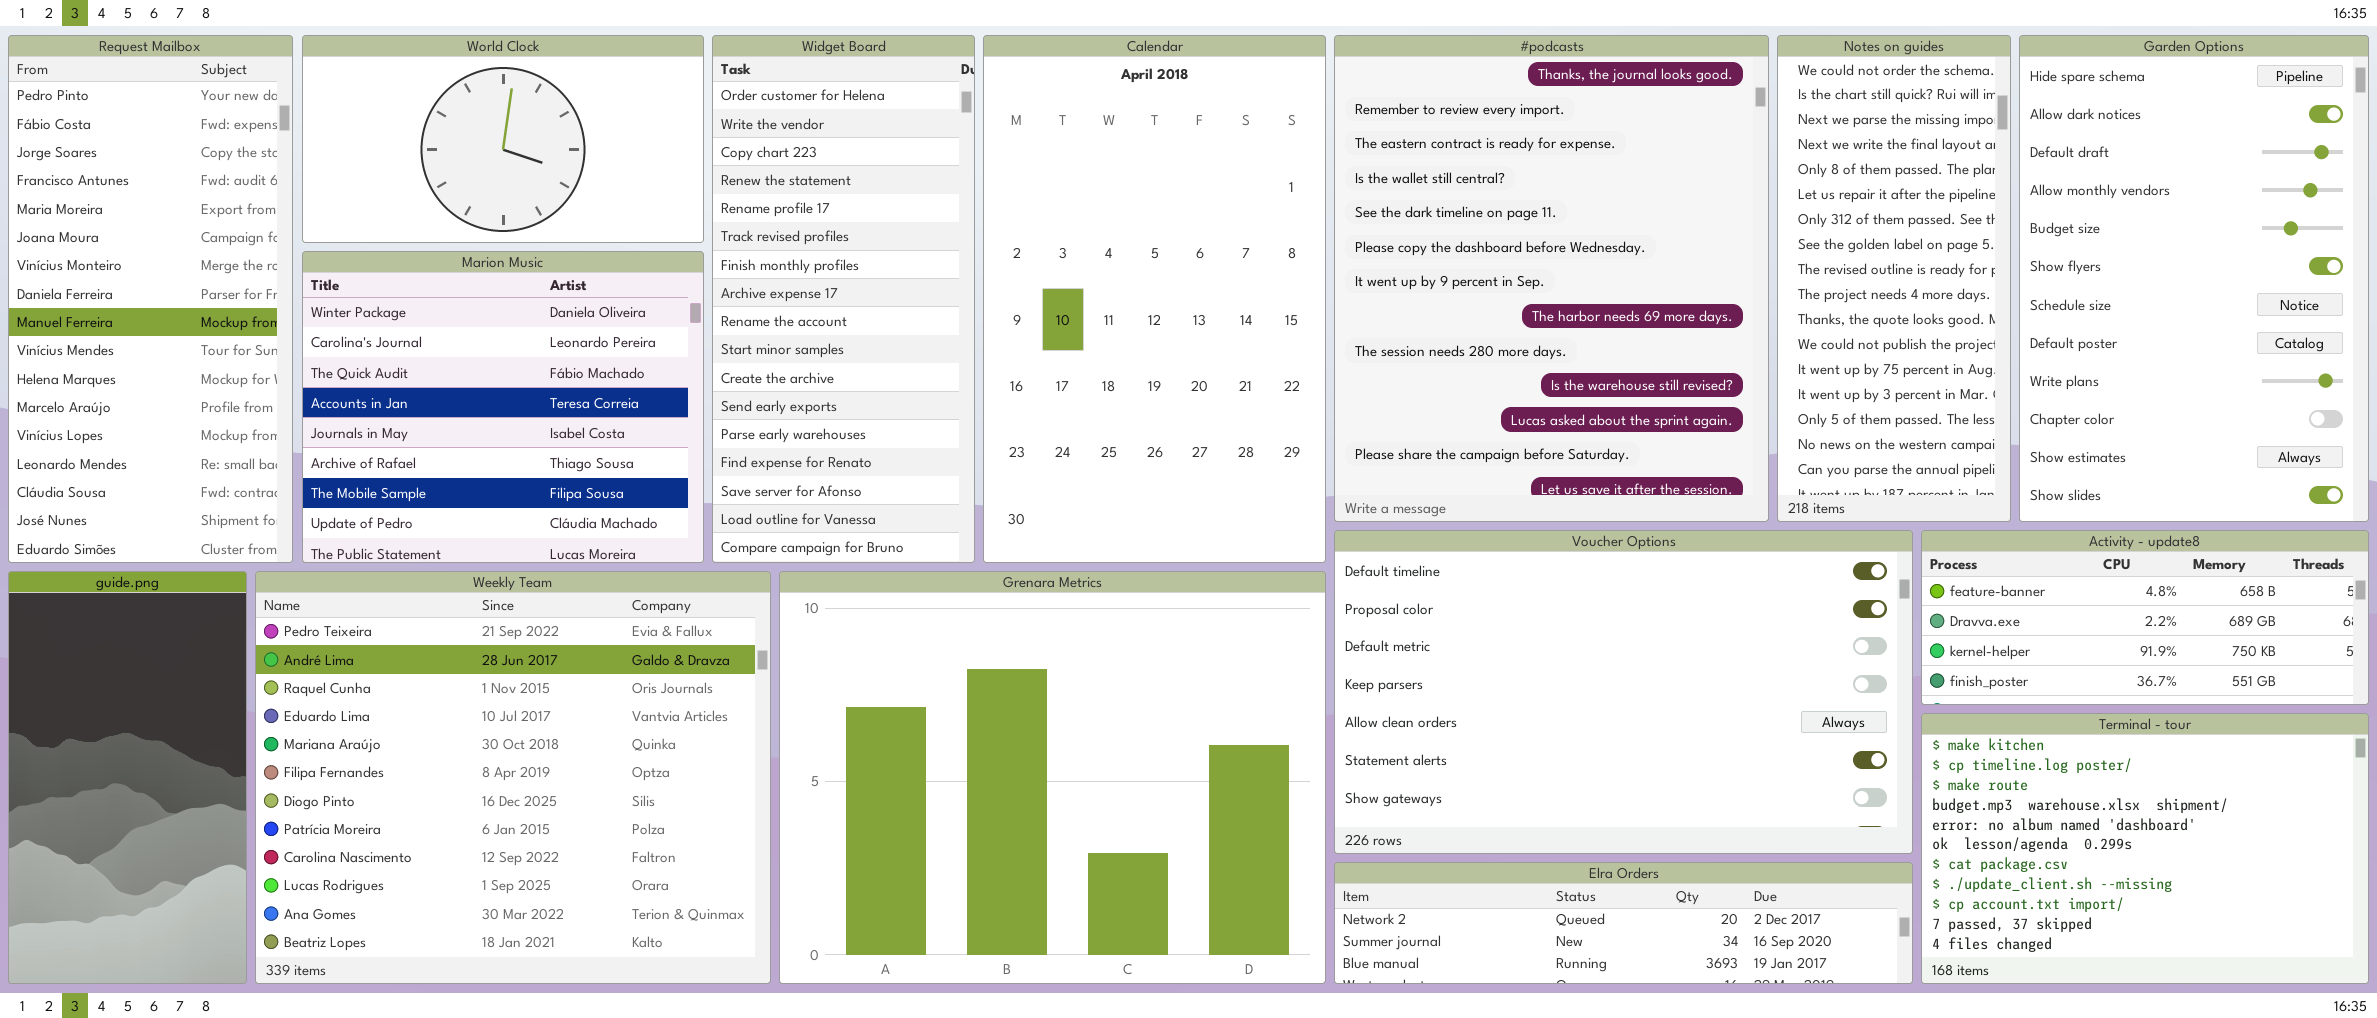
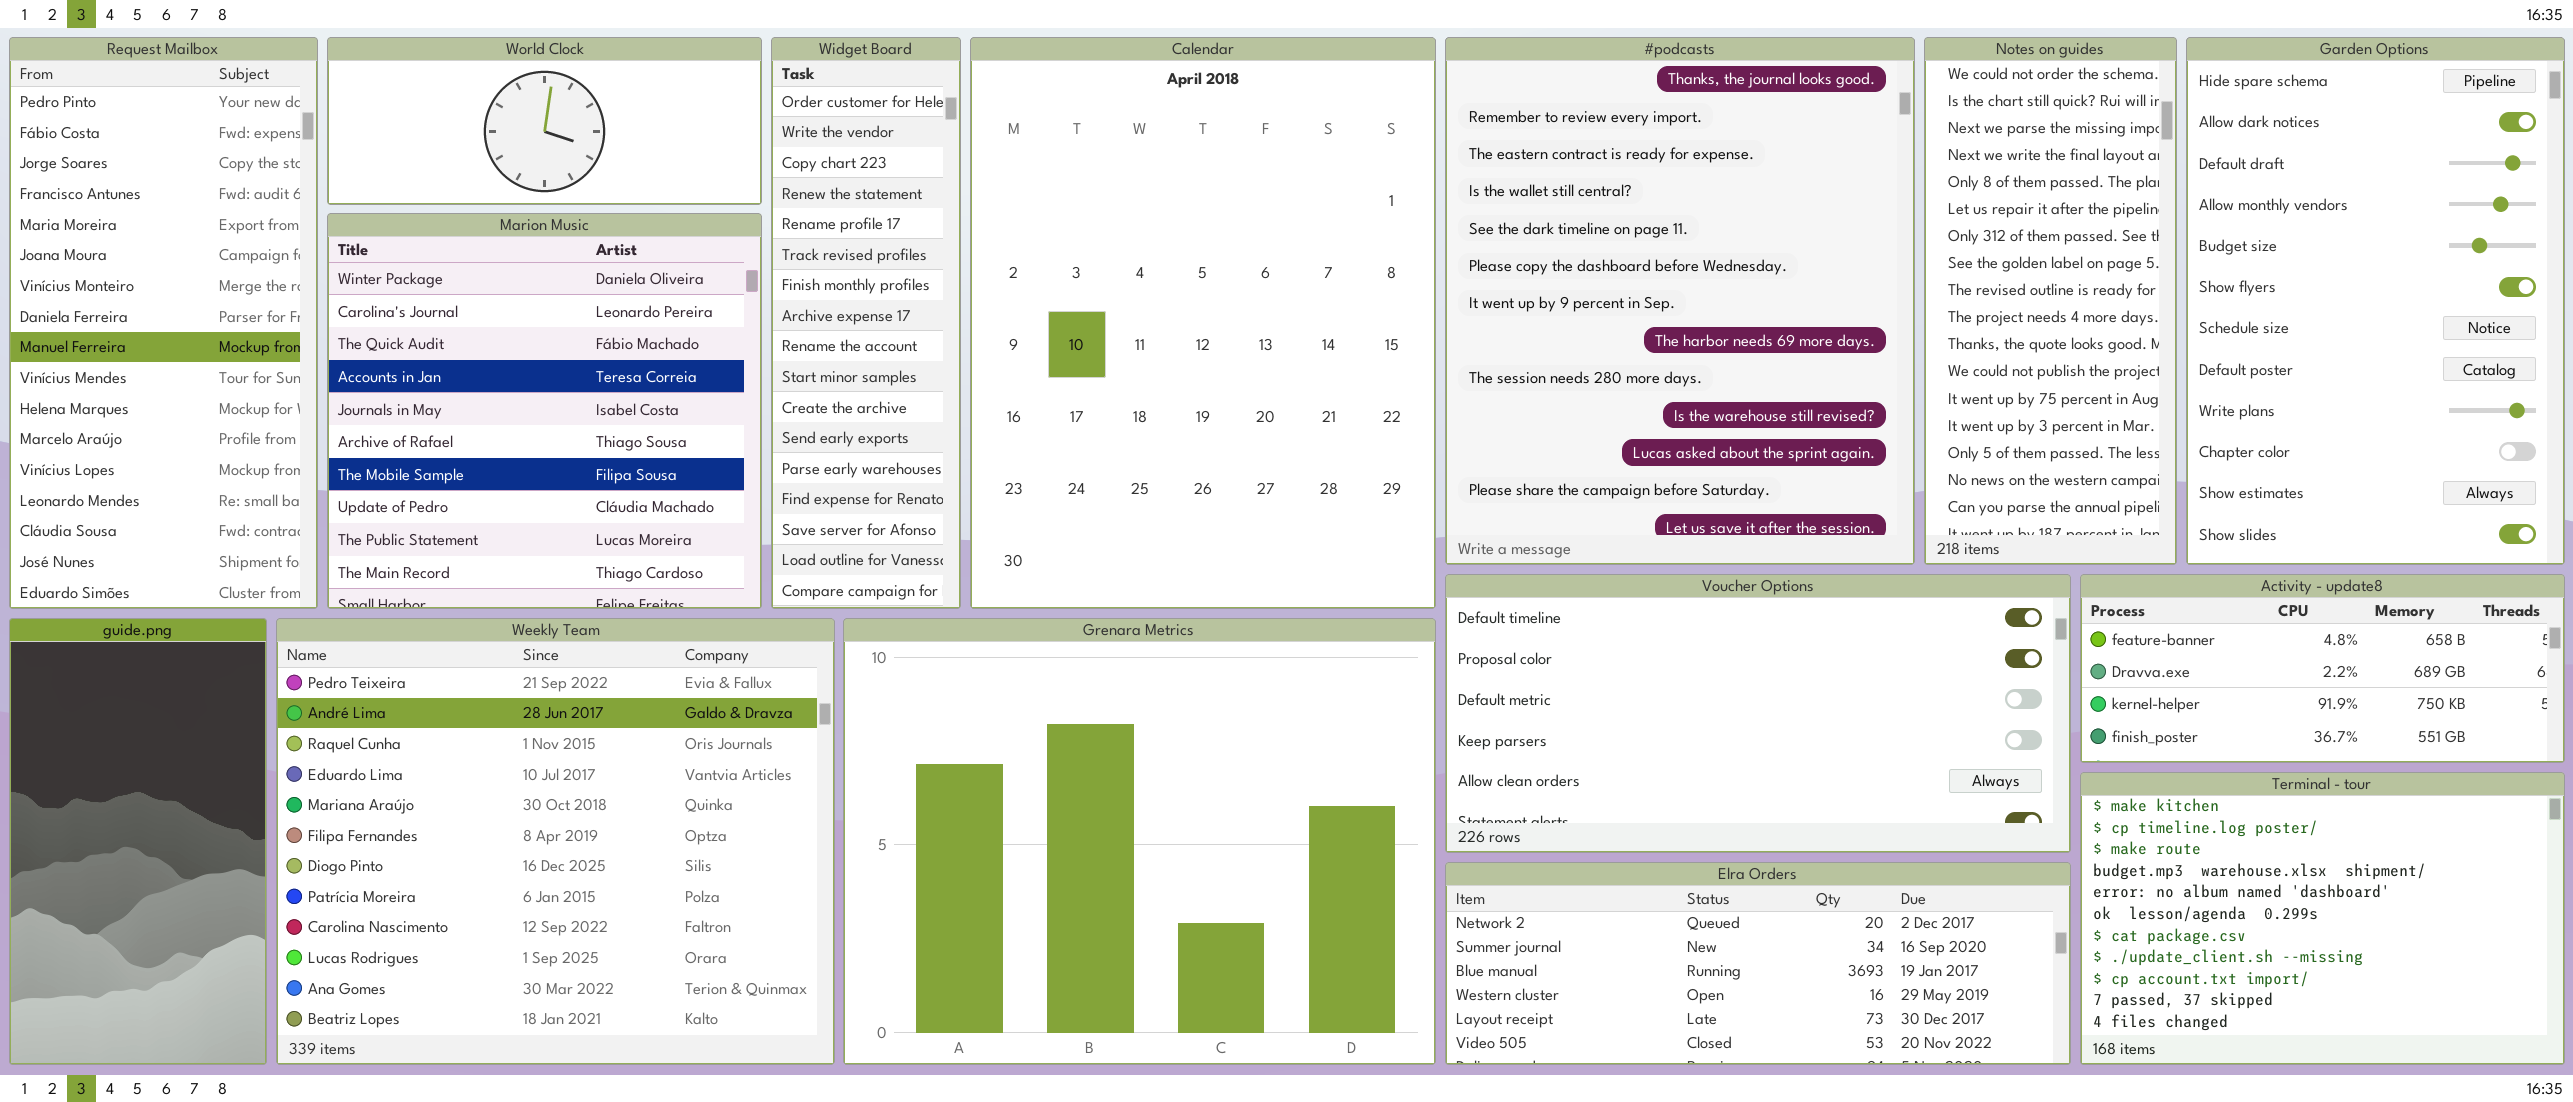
World Clock: [302,35,704,243] -> [327,37,762,205], resized
Widget Board: [712,35,975,563] -> [771,37,961,609], resized
Calendar: [983,35,1326,563] -> [970,37,1436,609], resized
Marion Music: [302,251,704,563] -> [327,213,762,609], resized
Voucher Options: [1334,530,1913,854] -> [1445,574,2071,853], resized
Elra Orders: [1334,862,1913,984] -> [1445,862,2071,1065], resized

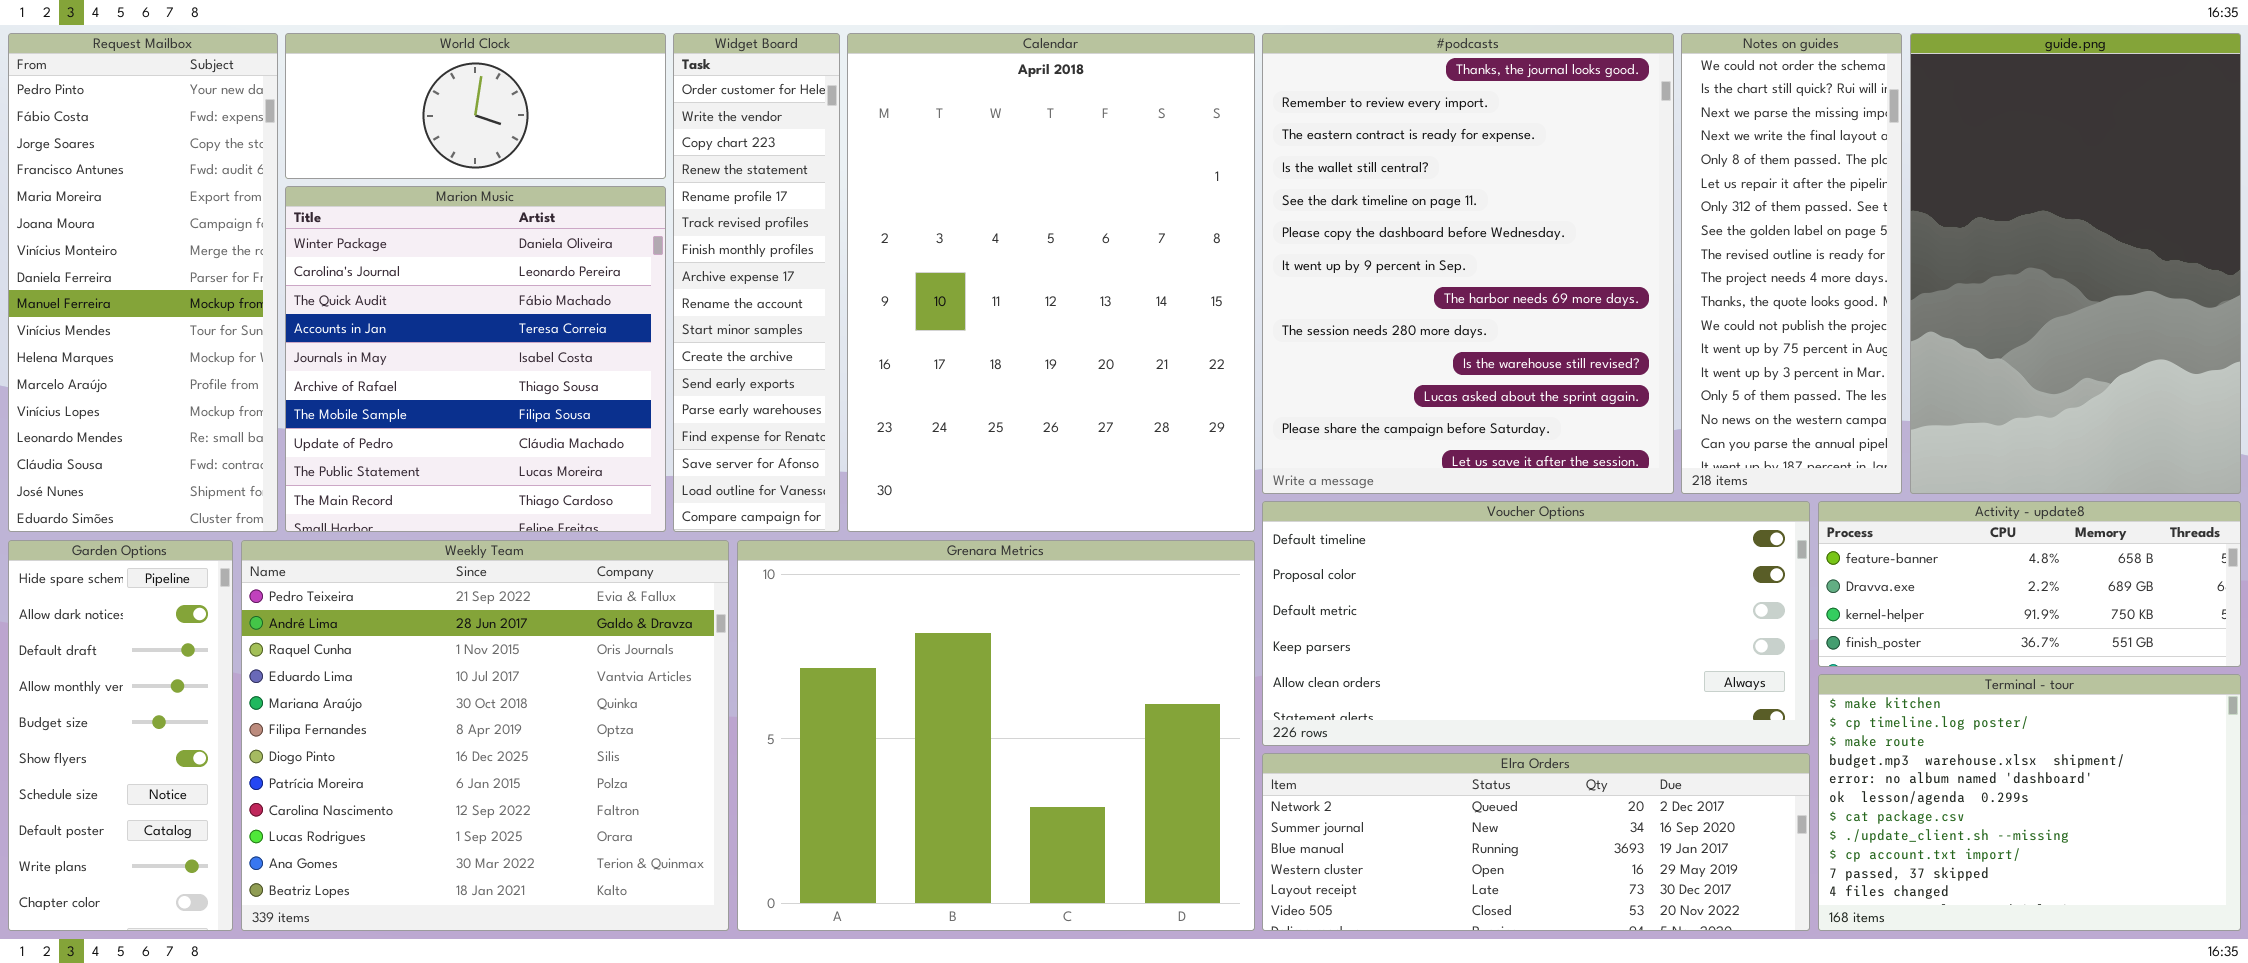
Garden Options: [2186,37,2565,565] -> [8,540,233,931], moved, resized
guide.png: [9,618,267,1065] -> [1910,33,2241,494], moved, resized

